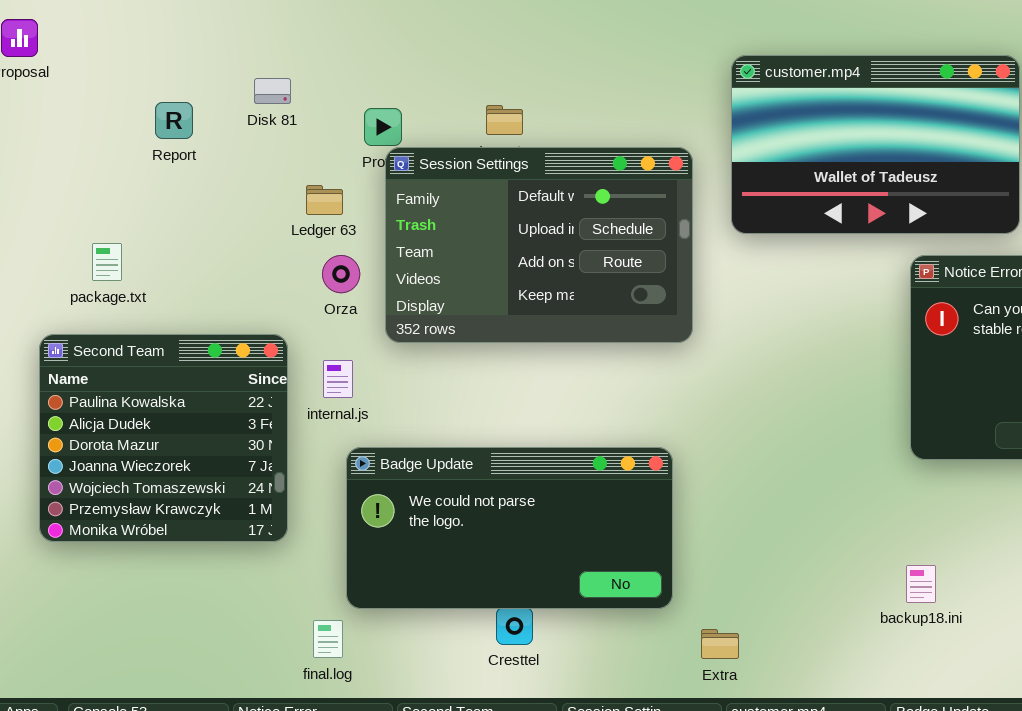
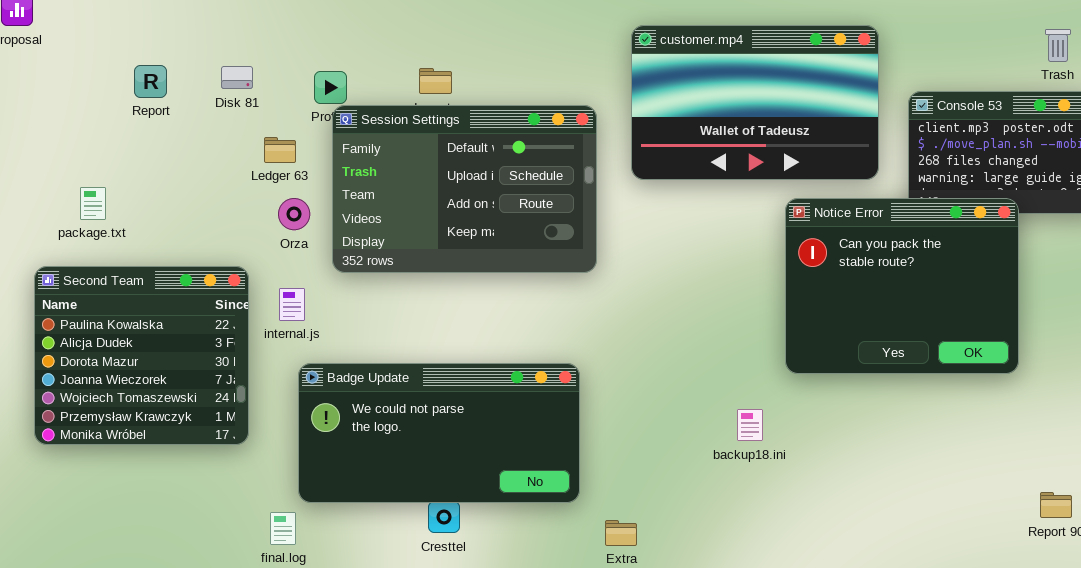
Disk 81: [254,78,291,104] -> [221,66,253,89], moved
backup18.ini: [906,565,936,603] -> [737,409,763,441], moved

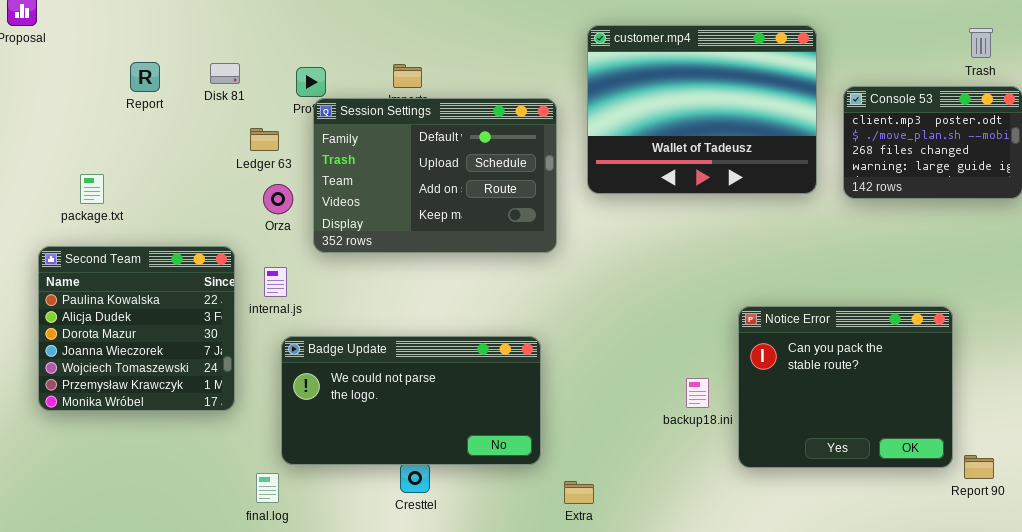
customer.mp4: [631,25,879,180] -> [587,25,817,194], resized
Notice Error: [785,198,1019,374] -> [738,306,953,468], moved

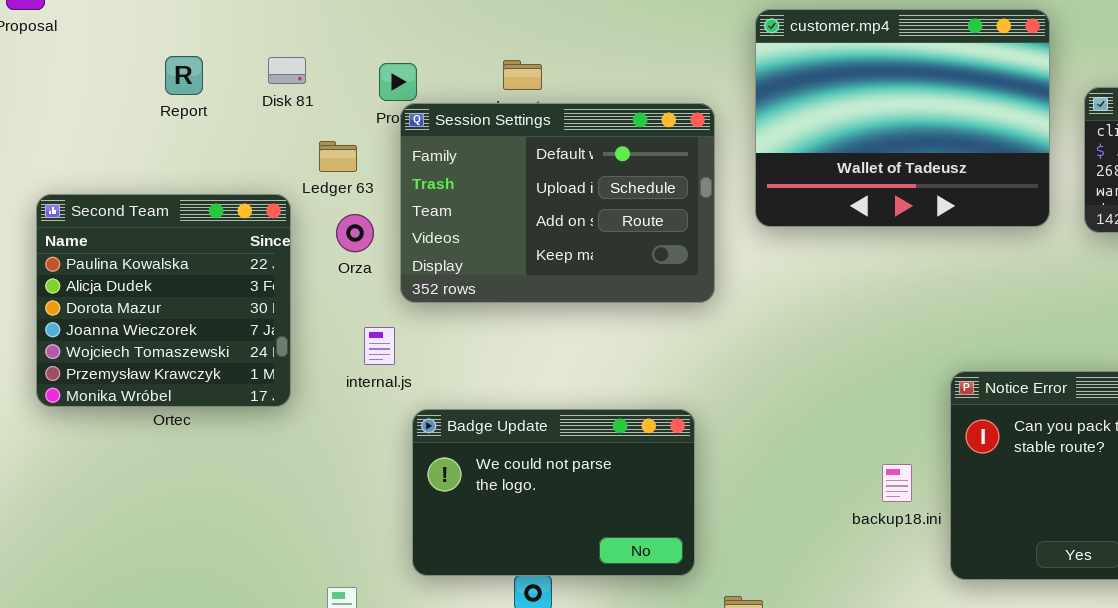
Second Team: [38,246,235,411] -> [36,194,291,407], moved
internal.js: [264,267,287,297] -> [364,327,395,365], moved
Badge Update: [281,336,541,465] -> [412,409,695,576], resized

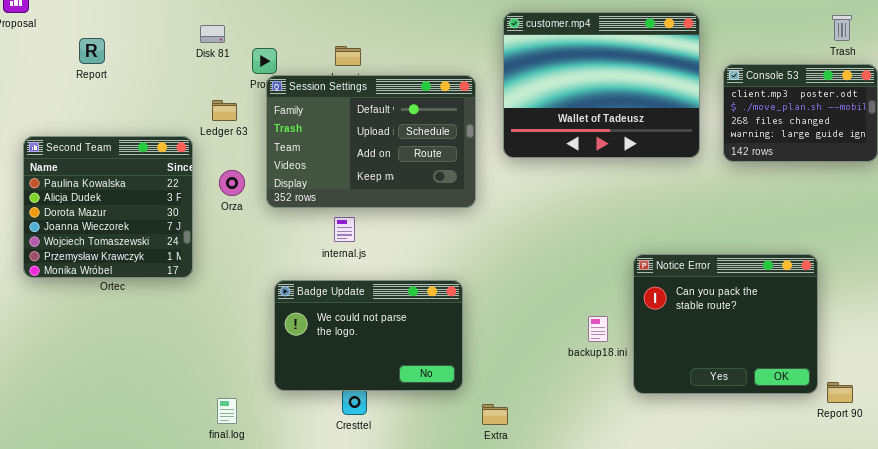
Report: [165,56,203,95] -> [79,38,105,64], moved
Disk 81: [268,57,306,84] -> [200,25,225,43], moved
Orza: [336,214,374,252] -> [219,170,245,196], moved
internal.js: [364,327,395,365] -> [334,217,355,242], moved

